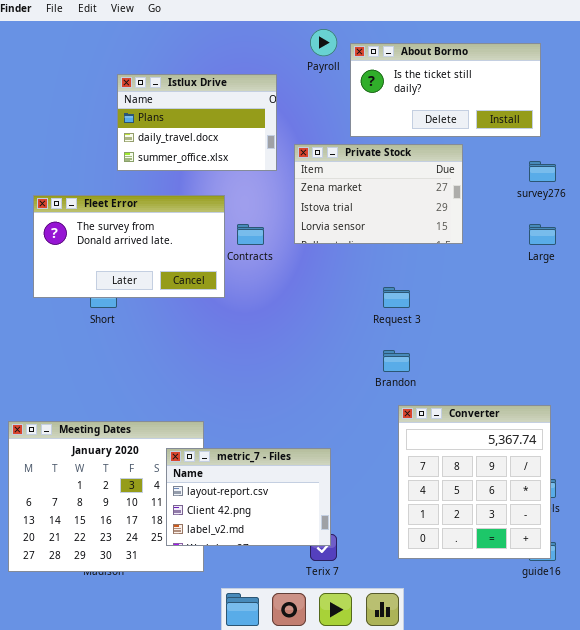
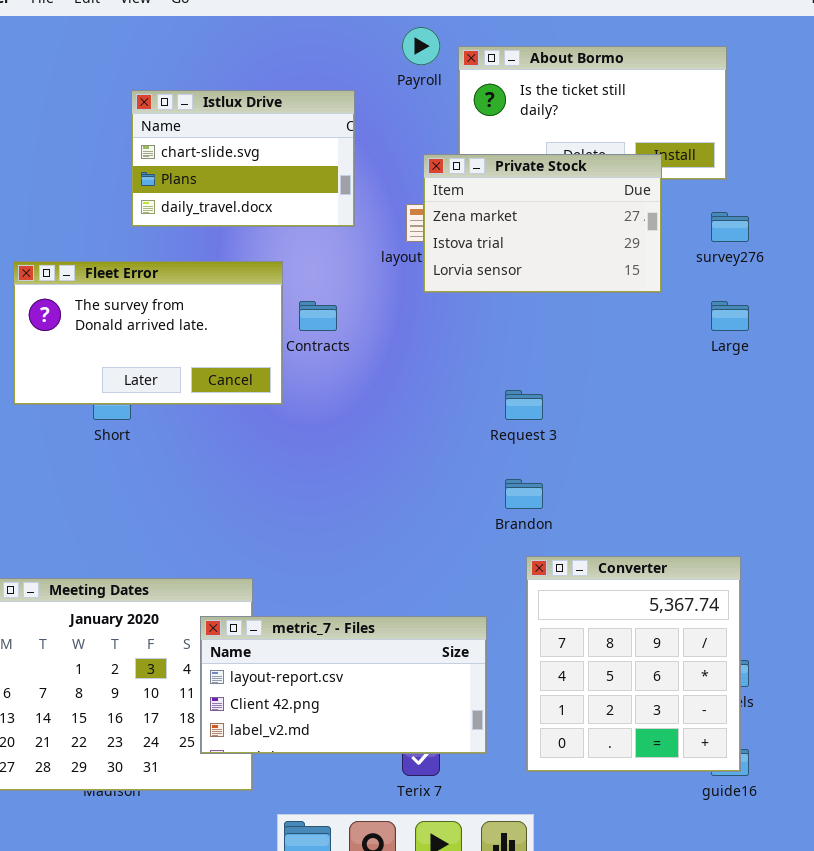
Istlux Drive: [117,74,277,171] -> [131,90,355,227], scrolled up 1 row
Private Stock: [294,144,463,244] -> [423,154,662,293], moved
metric_7 - Files: [166,448,331,546] -> [200,616,487,754], resized

